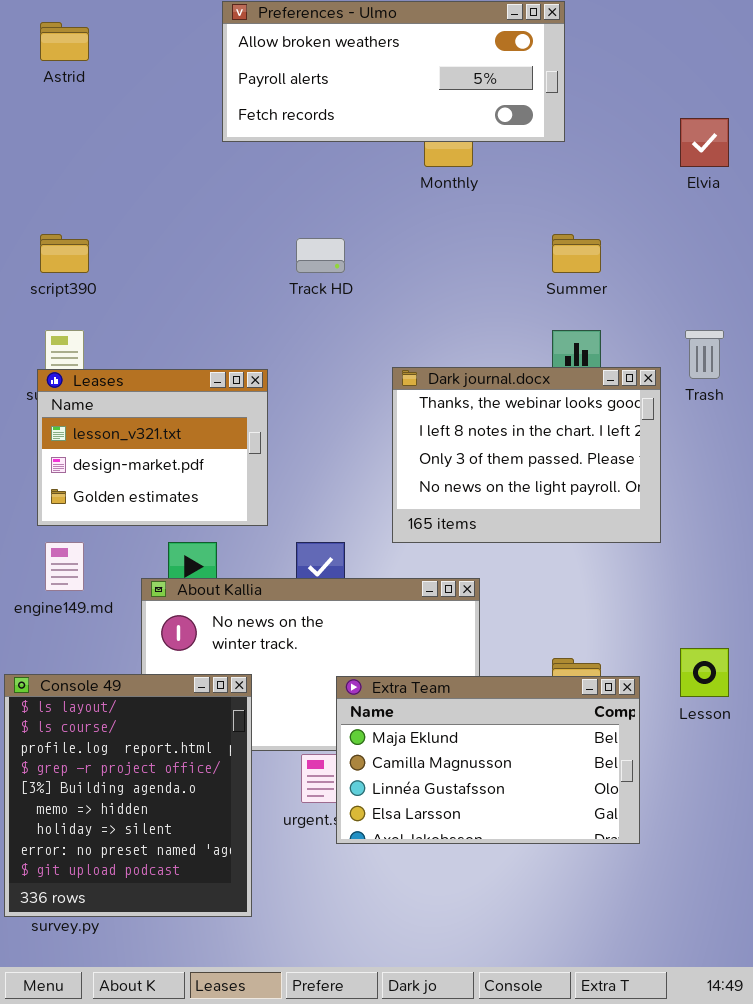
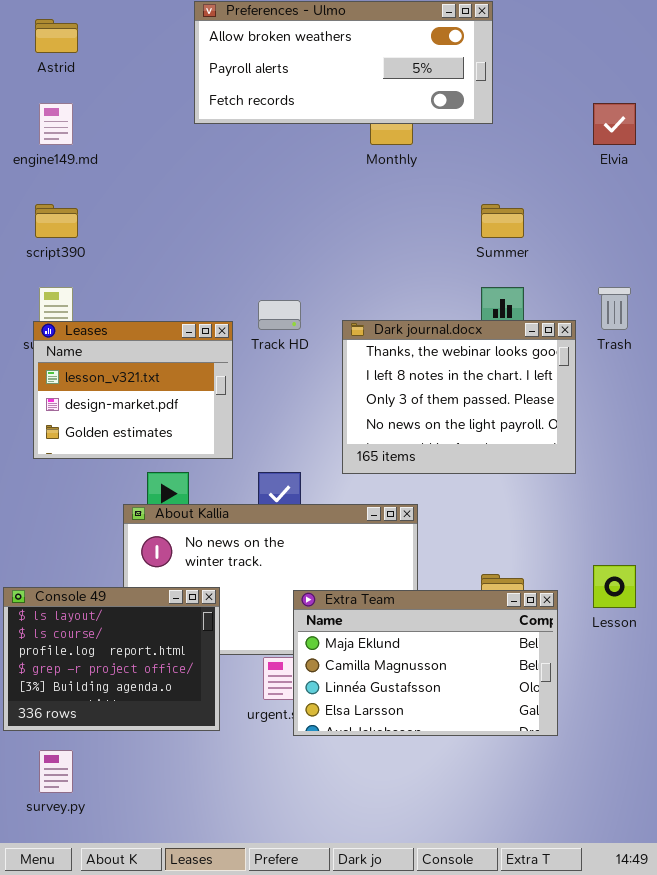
Track HD: [296,238,345,273] -> [258,300,301,330], moved
engine149.md: [45,542,84,591] -> [39,103,73,145], moved
Console 49: [4,674,252,917] -> [3,587,220,731], resized

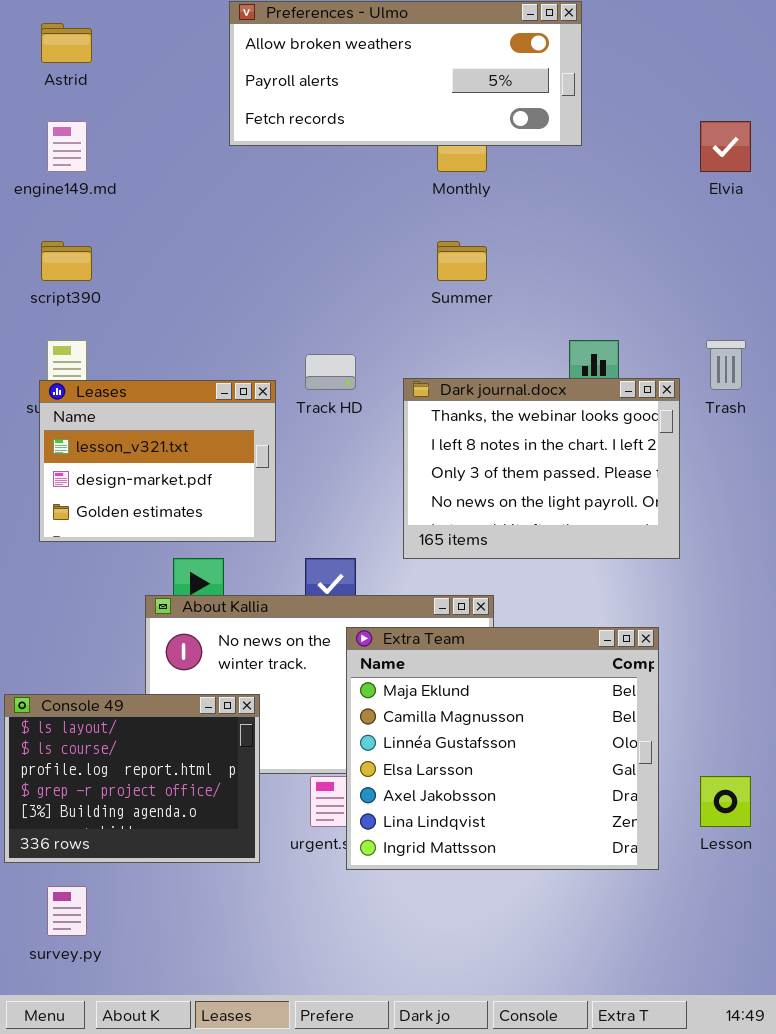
Summer: [481,204,524,238] -> [437,241,487,281], moved
Lesson: [593,565,636,608] -> [700,776,751,827], moved
Extra Team: [293,590,558,736] -> [346,627,659,870], resized

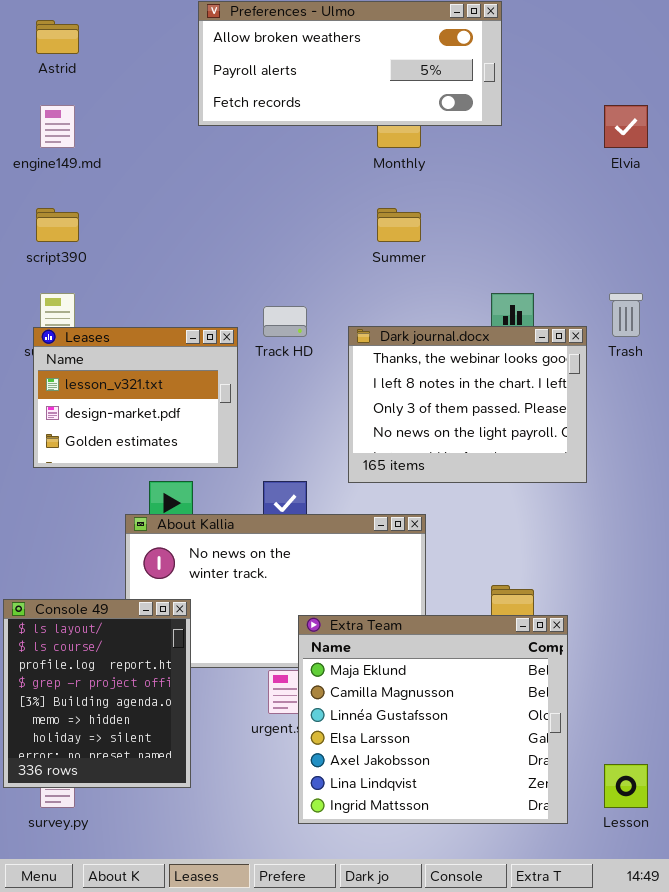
Extra Team: [346,627,659,870] -> [298,615,568,824], moved
Console 49: [4,694,260,863] -> [3,599,191,788], resized
Lesson: [700,776,751,827] -> [604,764,648,808], moved

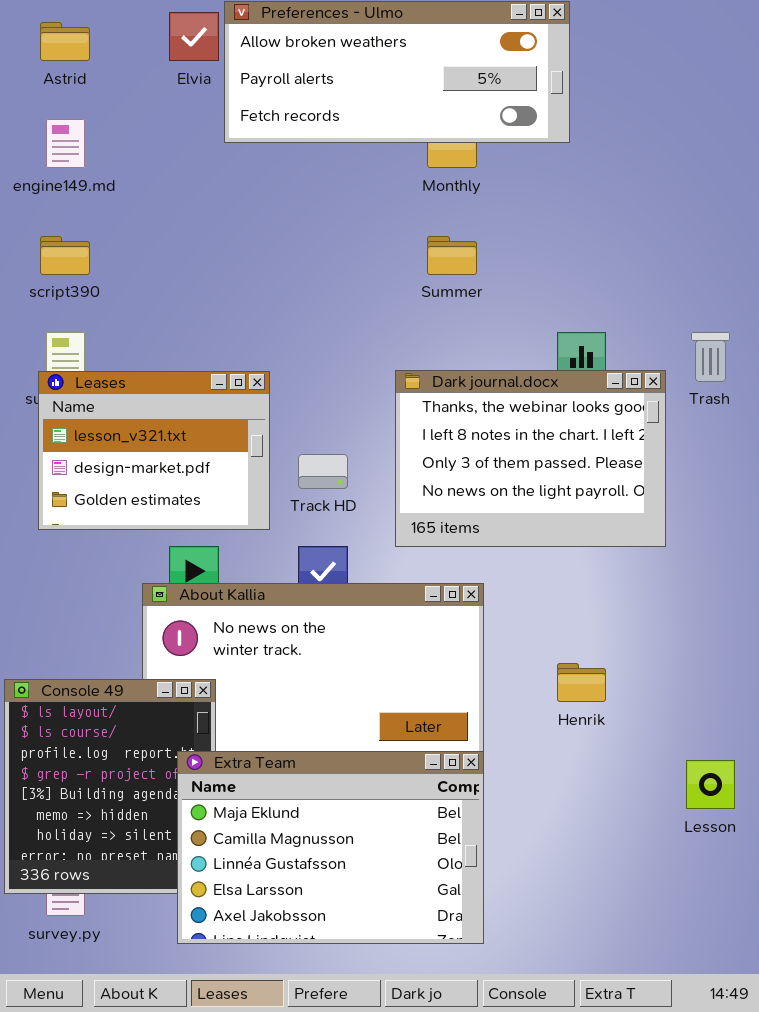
Elvia: [604,105,648,148] -> [169,12,219,61], moved
Track HD: [263,306,307,337] -> [298,454,348,489], moved
Extra Team: [298,615,568,824] -> [177,751,484,944], moved, resized
Lesson: [604,764,648,808] -> [686,760,735,809], moved

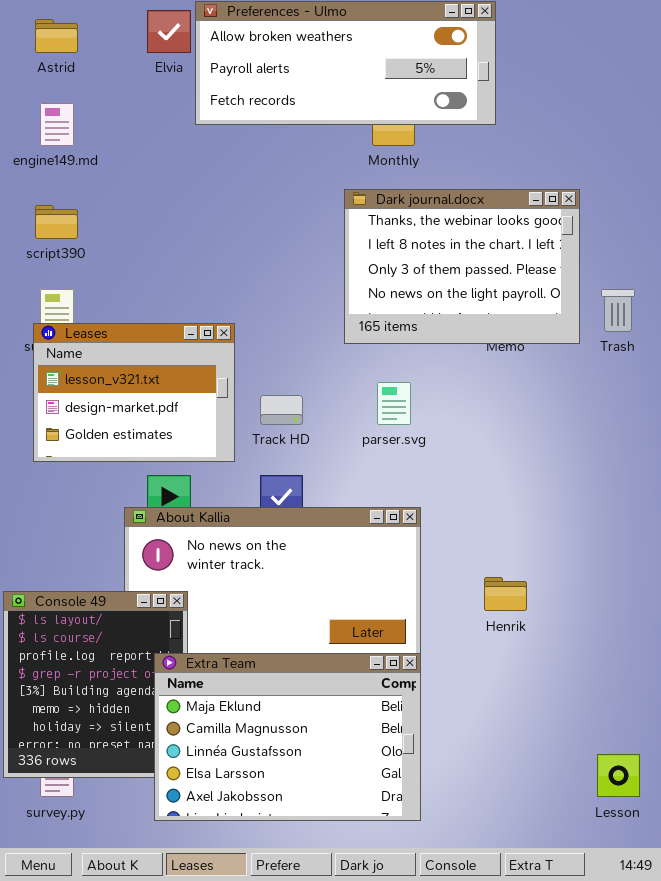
Dark journal.docx: [395,370,666,547] -> [344,189,580,344], moved
Lesson: [686,760,735,809] -> [597,754,640,797], moved

